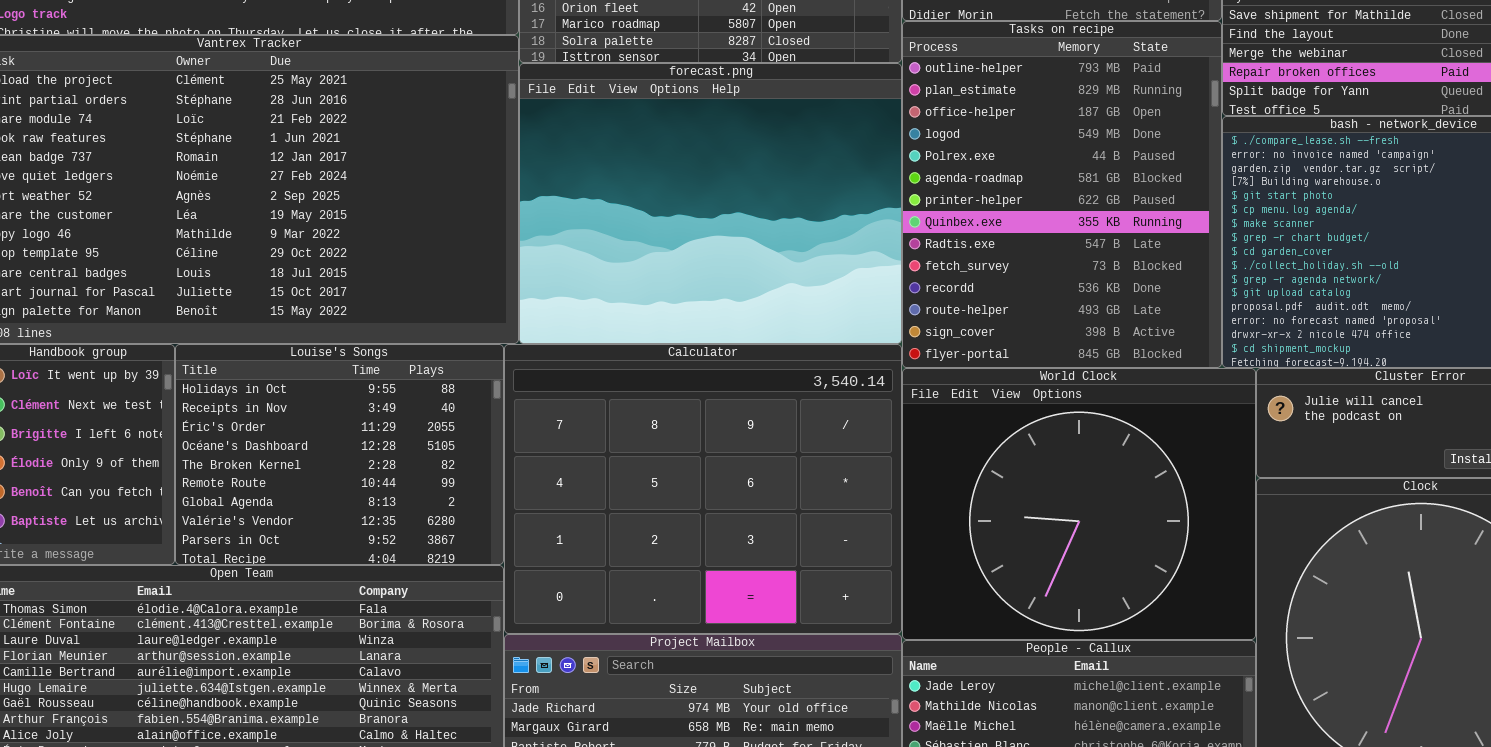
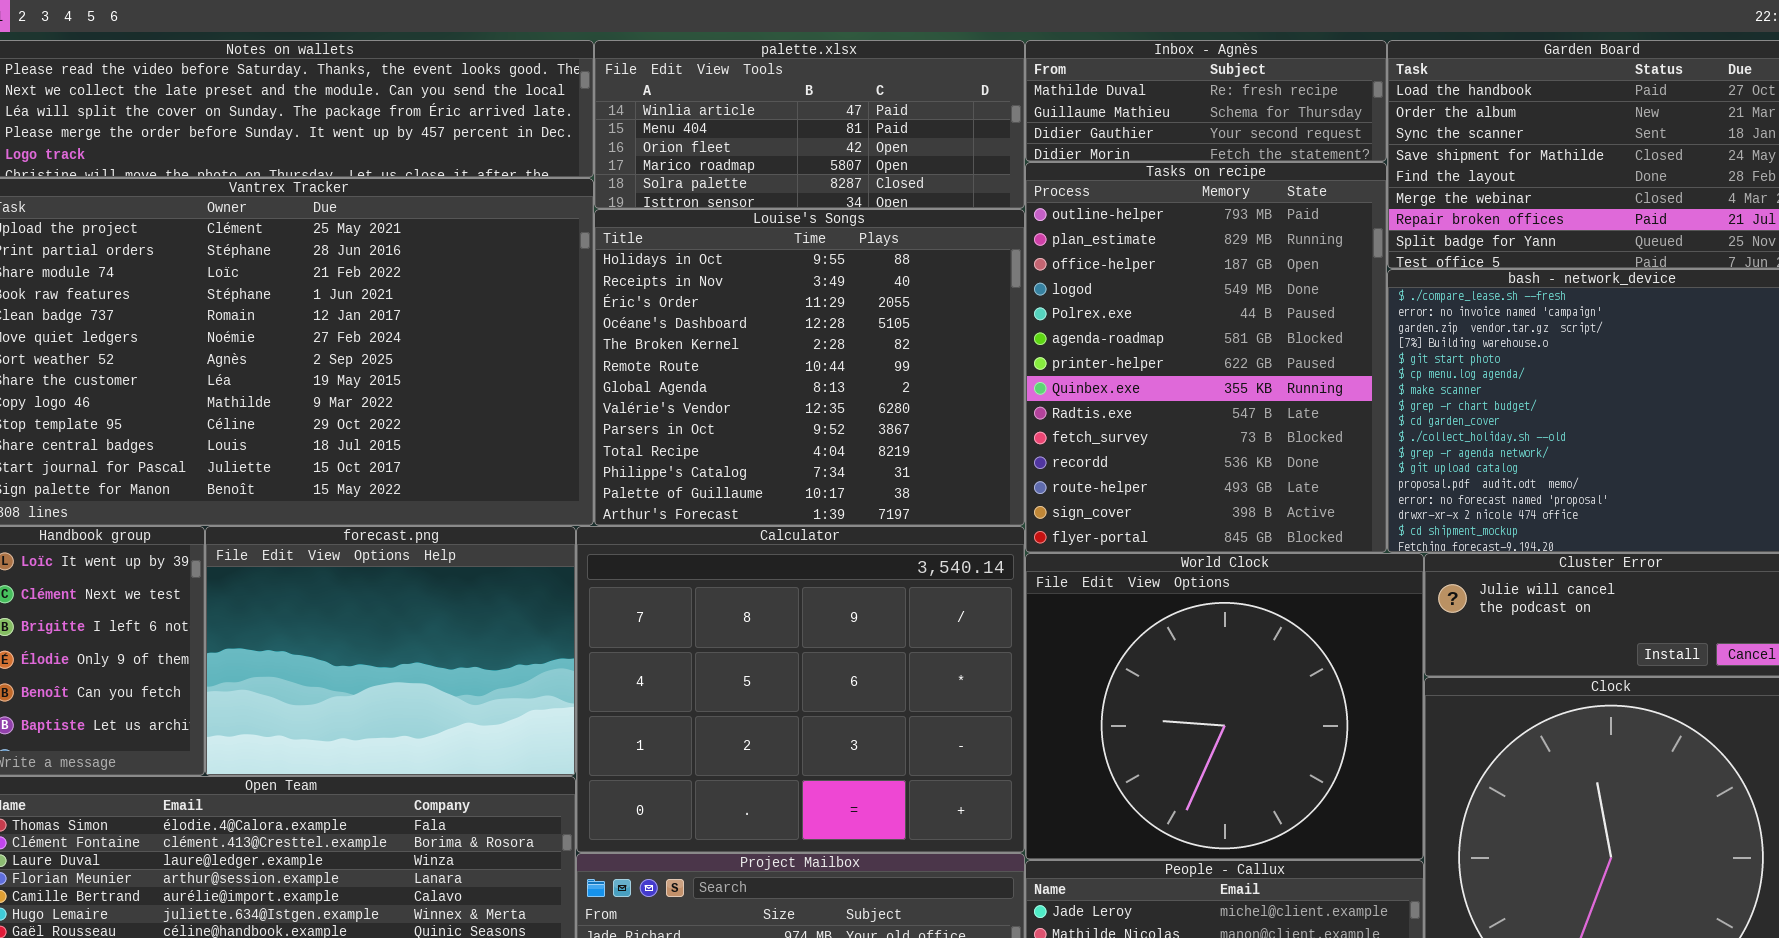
forecast.png: [519,63,902,344] -> [205,526,576,776], moved, resized
Louise's Songs: [175,344,504,565] -> [594,209,1025,526], moved, resized

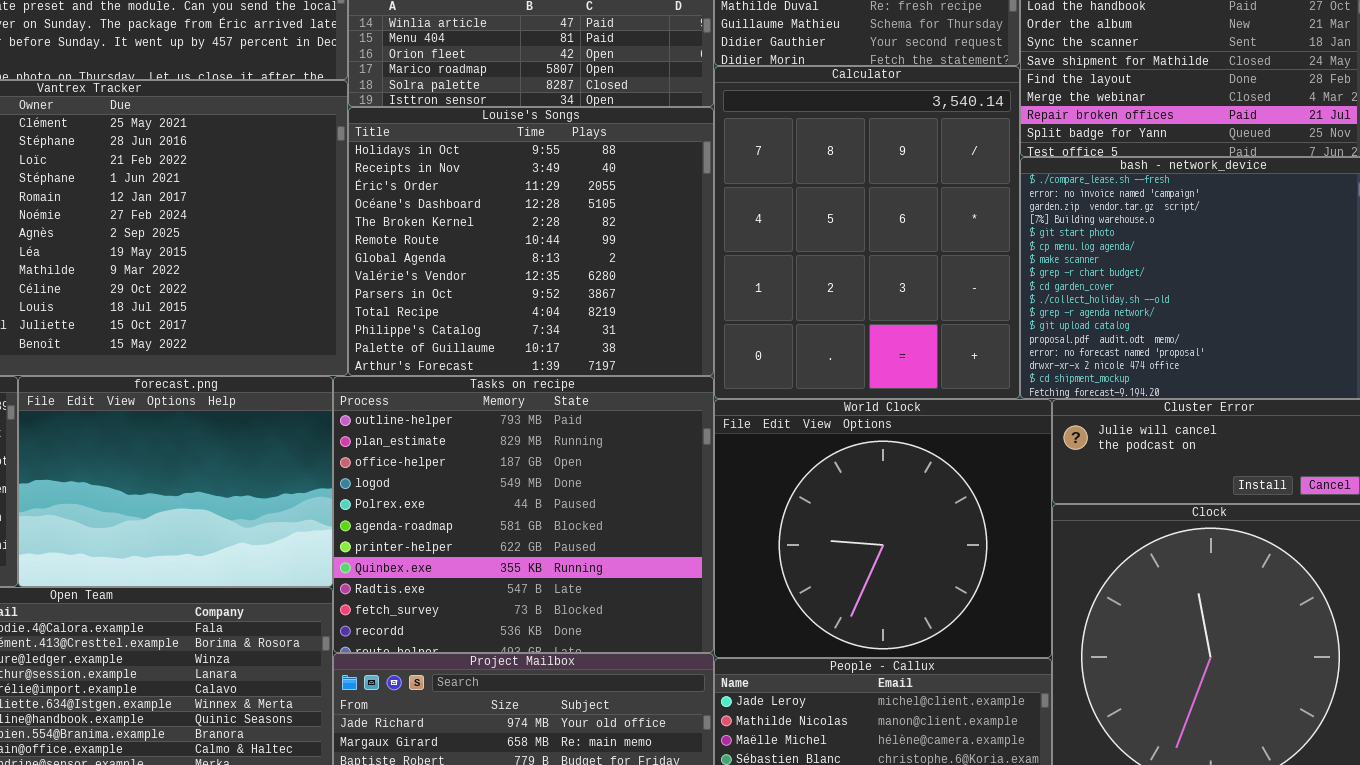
Tasks on recipe: [1025,162,1387,553] -> [333,376,714,653], moved, resized
Calculator: [576,526,1025,853] -> [714,66,1020,399], moved, resized

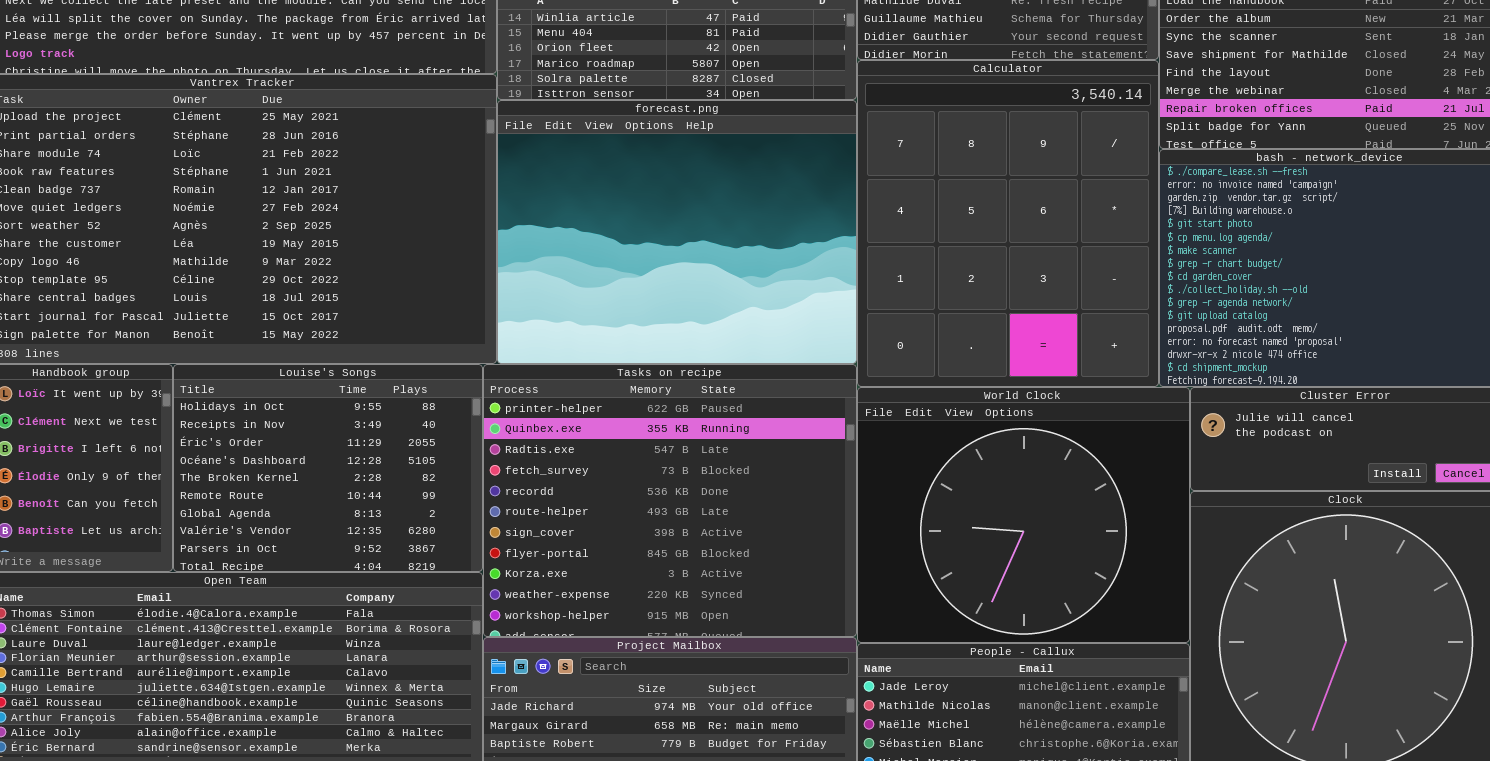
Louise's Songs: [348,107,714,376] -> [173,364,483,572], moved, resized
forecast.png: [18,376,333,587] -> [497,100,857,364], moved, resized
Tasks on recipe: [333,376,714,653] -> [483,364,857,637], scrolled down 6 rows

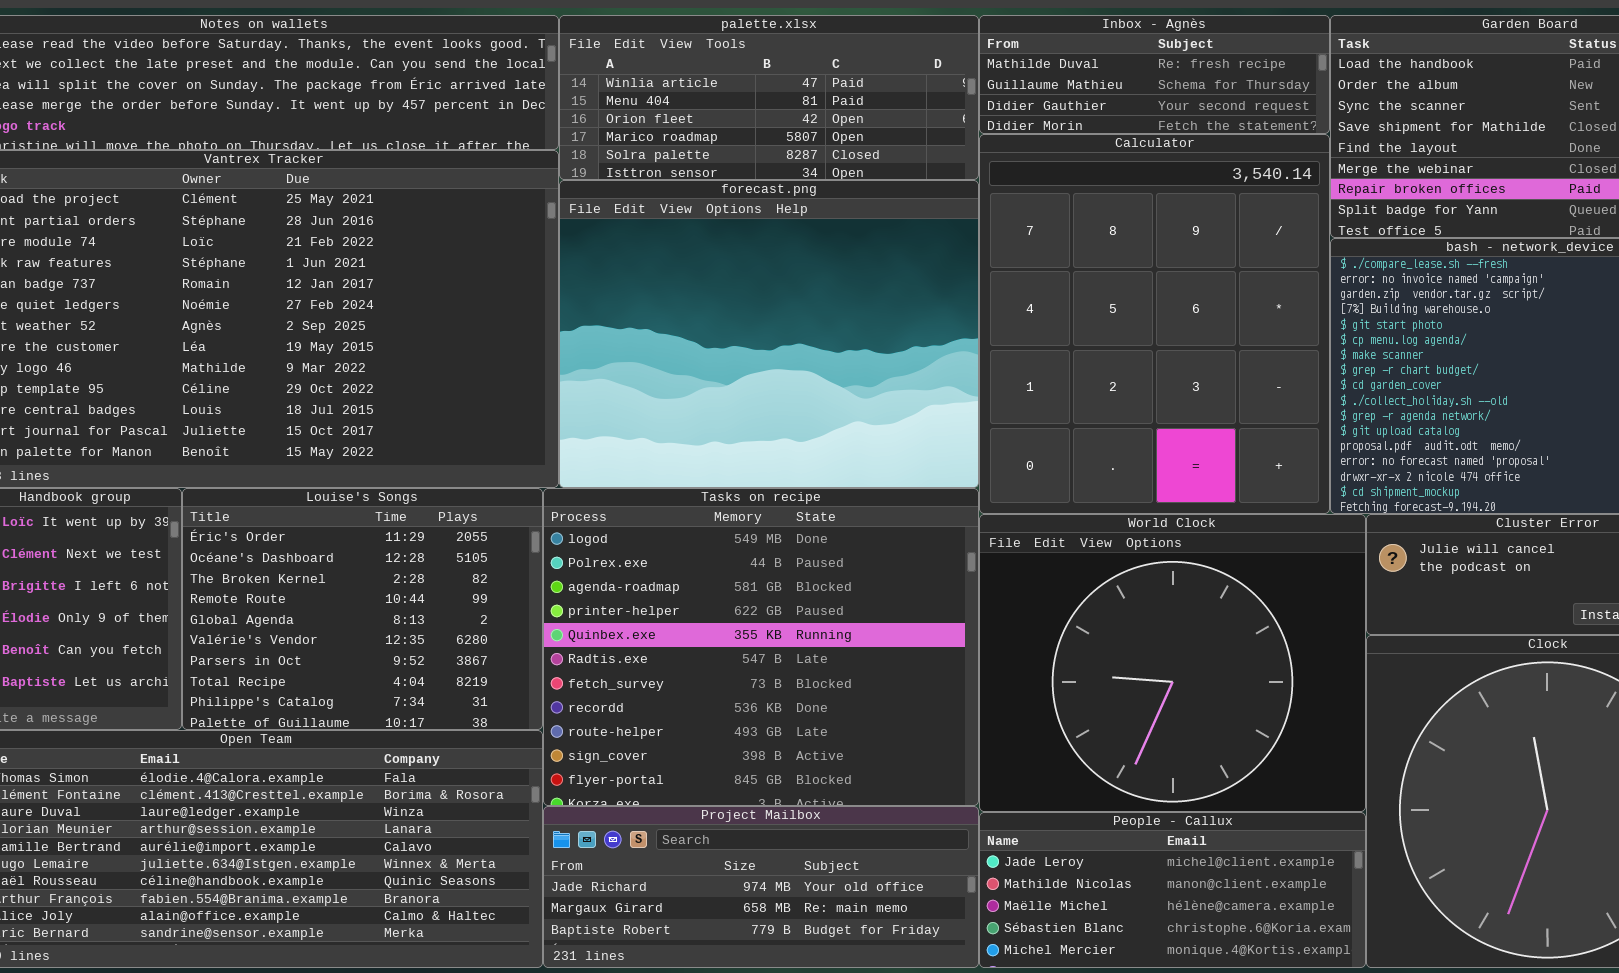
Louise's Songs: [173,364,483,572] -> [182,488,543,730], scrolled down 2 rows
Tasks on recipe: [483,364,857,637] -> [543,488,979,806], scrolled up 3 rows

